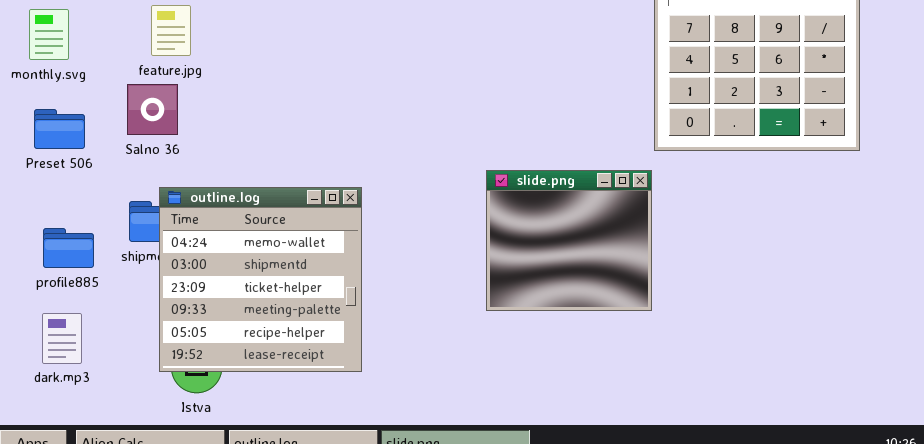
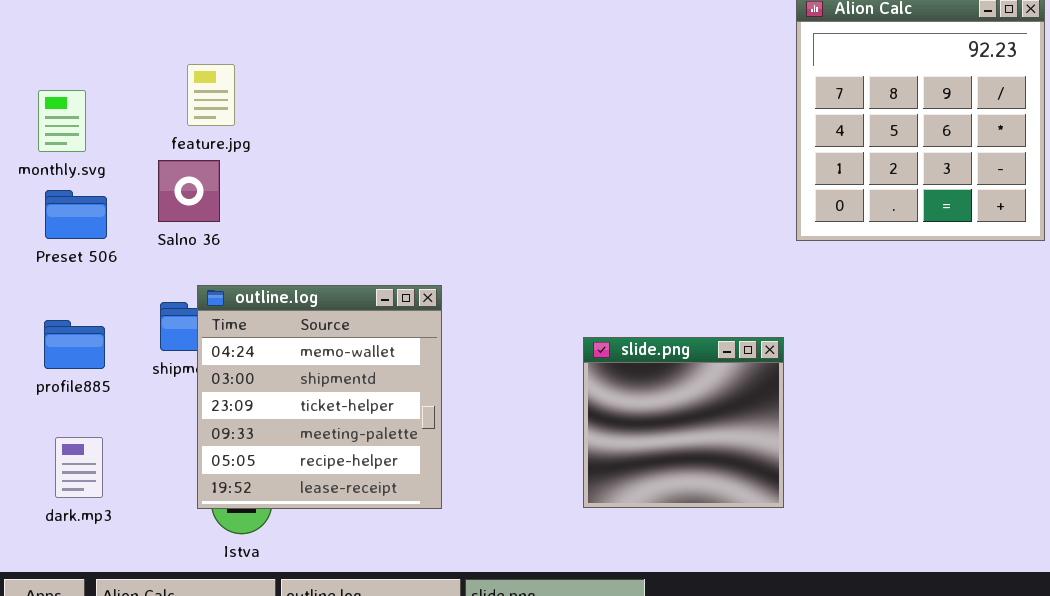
monthly.svg: [29,9,69,60] -> [38,90,86,152], moved
slide.png: [486,170,652,311] -> [583,337,784,508], moved
profile885: [43,228,94,268] -> [44,320,105,369], moved

